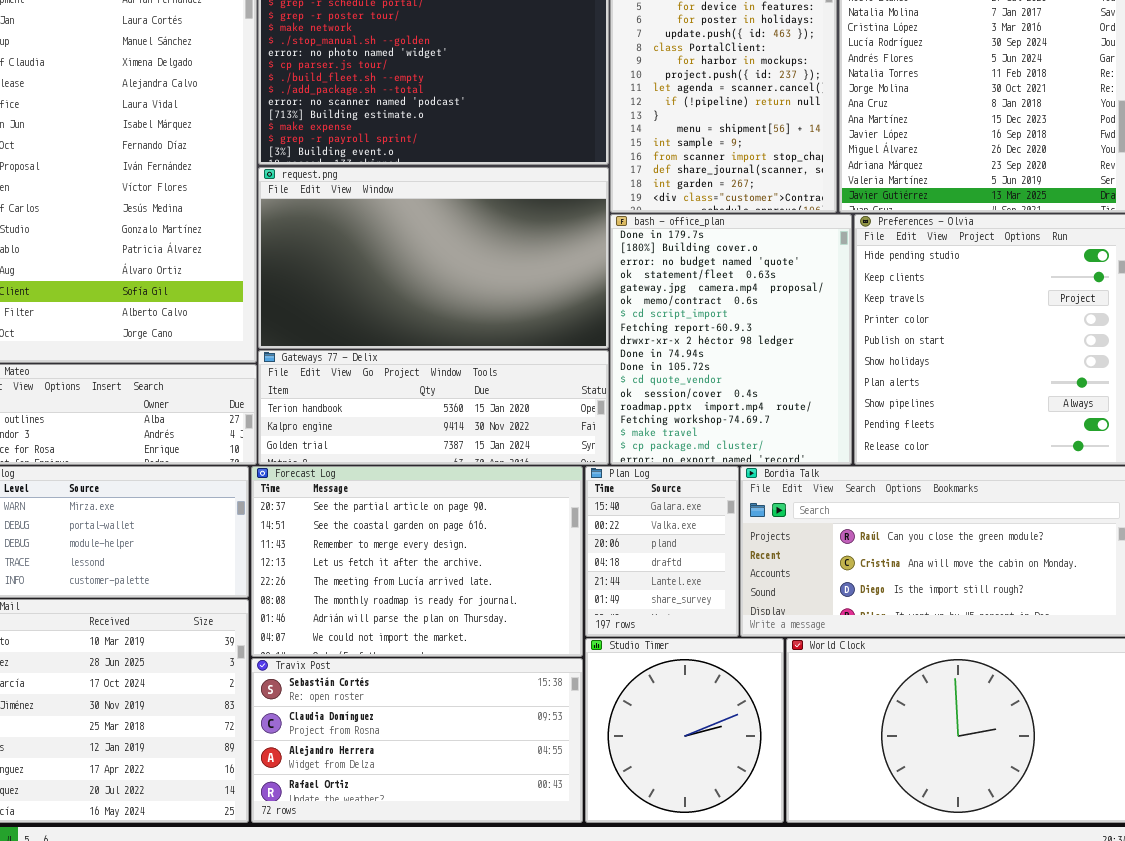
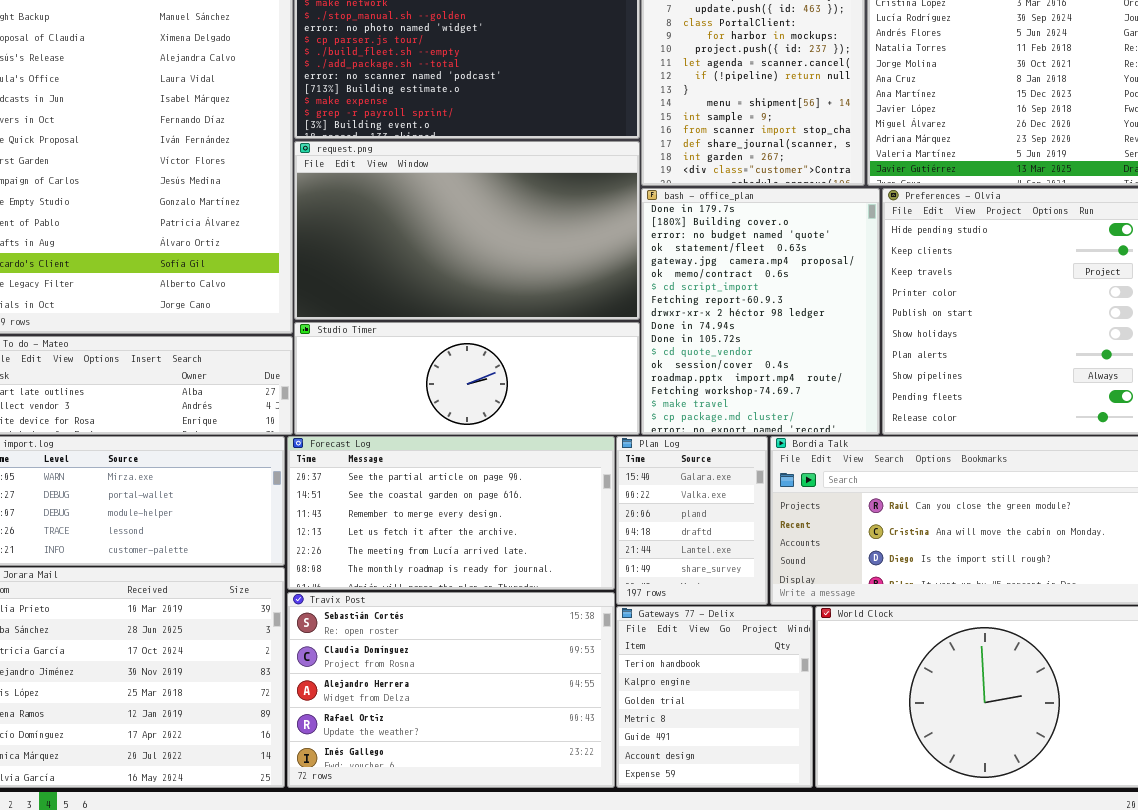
Gateways 77 - Delix: [258,350,609,465] -> [616,606,813,788], moved, resized
Forecast Log: [251,466,583,657] -> [287,436,615,590], resized
Studio Timer: [585,638,784,823] -> [294,322,640,435], moved, resized
Travix Post: [251,658,583,823] -> [287,592,615,788], resized

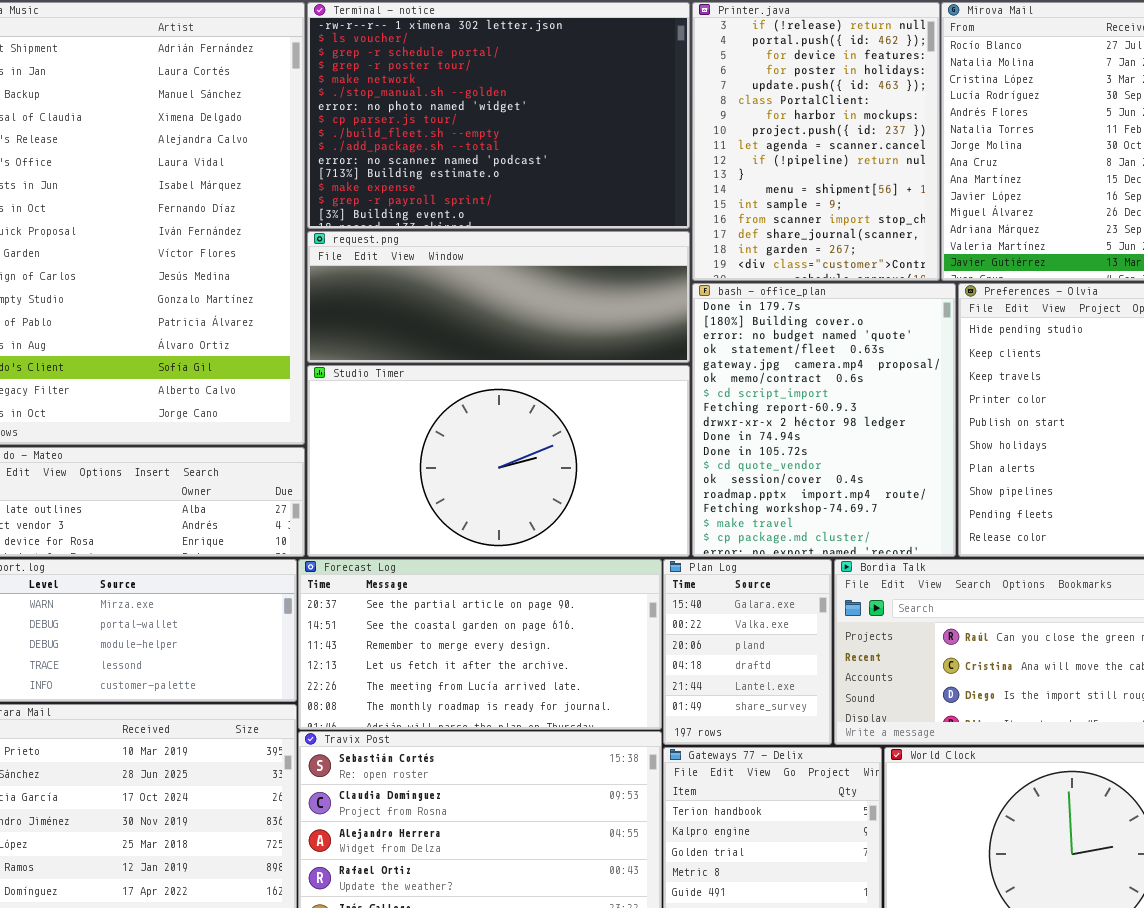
request.png: [294,141,640,320] -> [307,231,690,363], resized
Studio Timer: [294,322,640,435] -> [307,365,690,557], resized

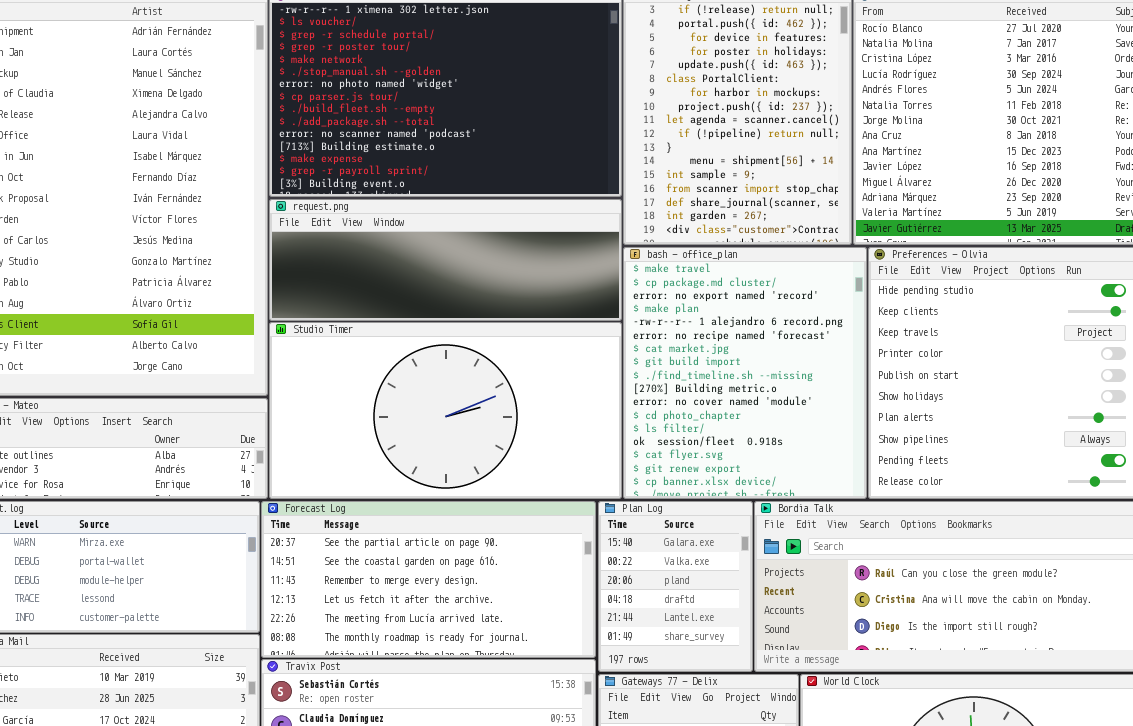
bash - office_plan: [692,283,956,557] -> [623,247,867,499], scrolled down 15 rows

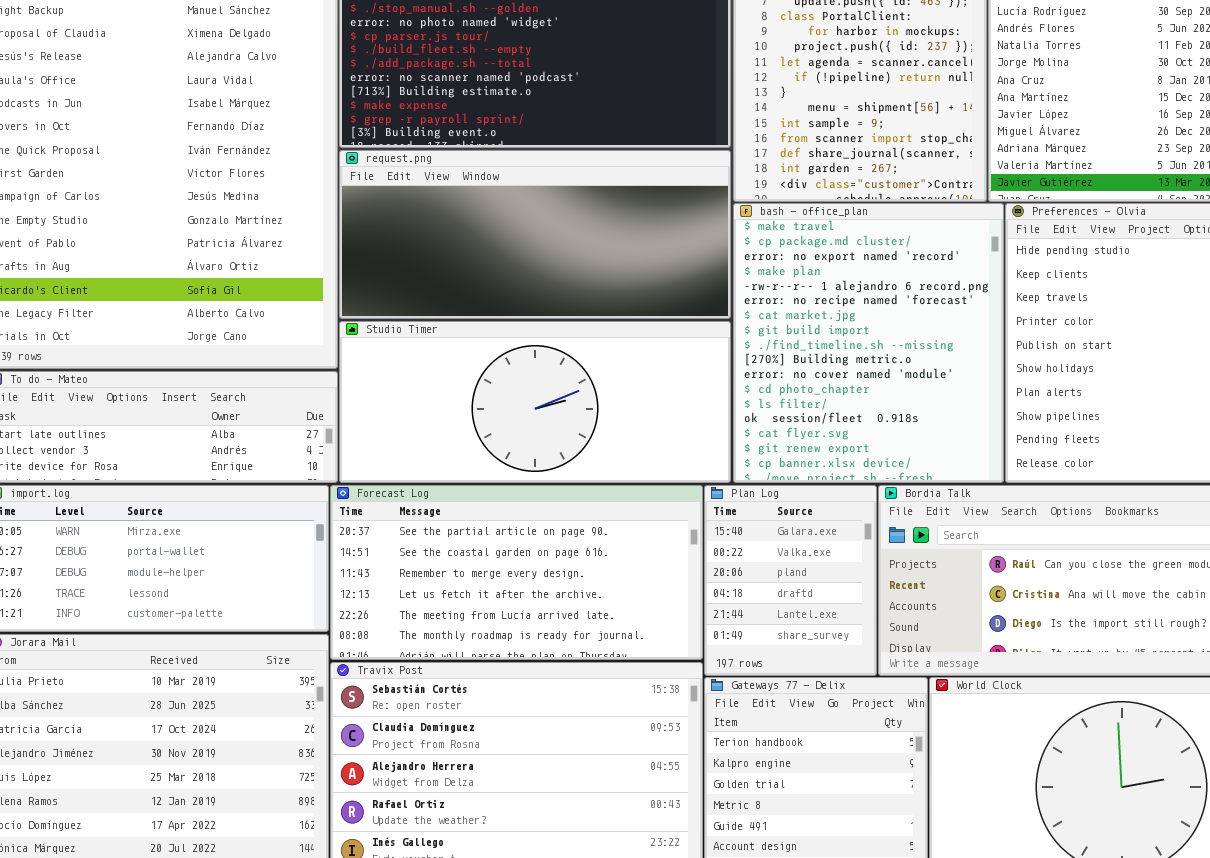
request.png: [269,199,622,321] -> [339,150,731,319], resized
Studio Timer: [269,322,622,499] -> [339,321,731,483], resized

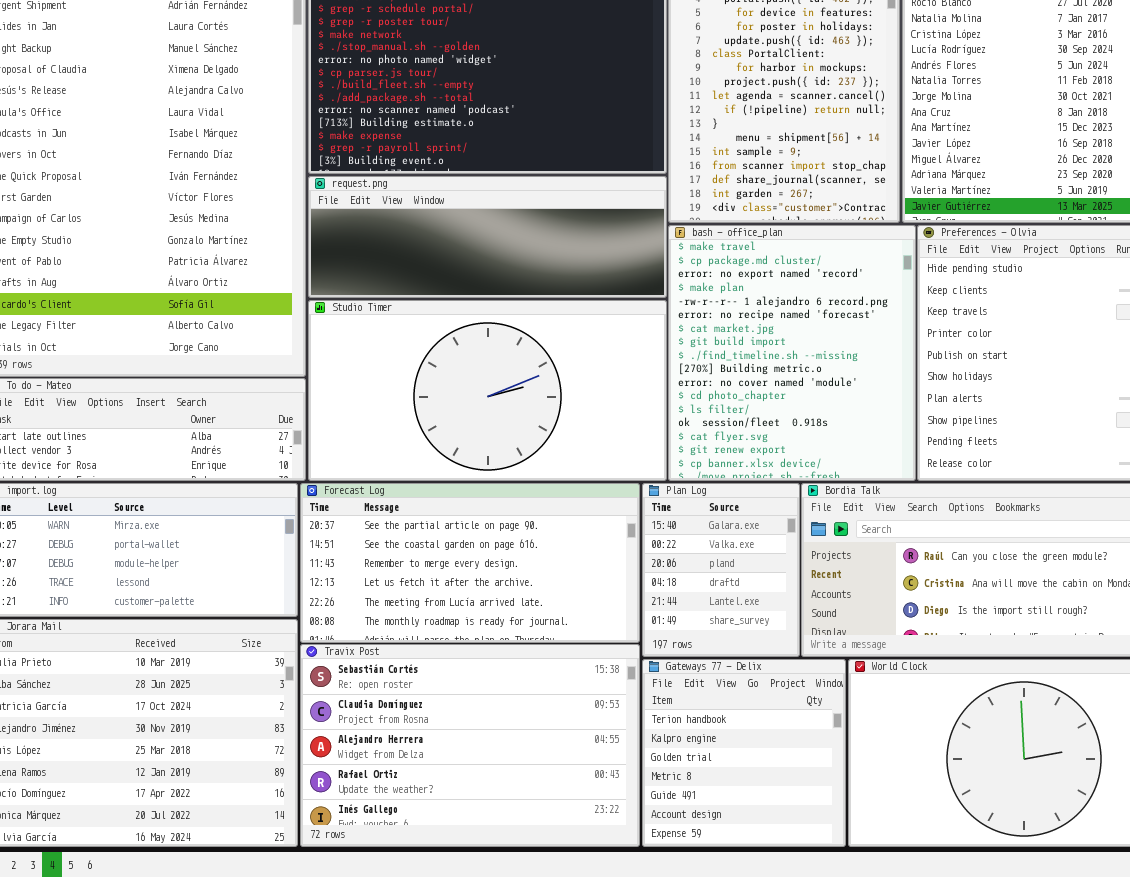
request.png: [339,150,731,319] -> [308,176,667,298], resized
Studio Timer: [339,321,731,483] -> [308,300,667,481], resized

